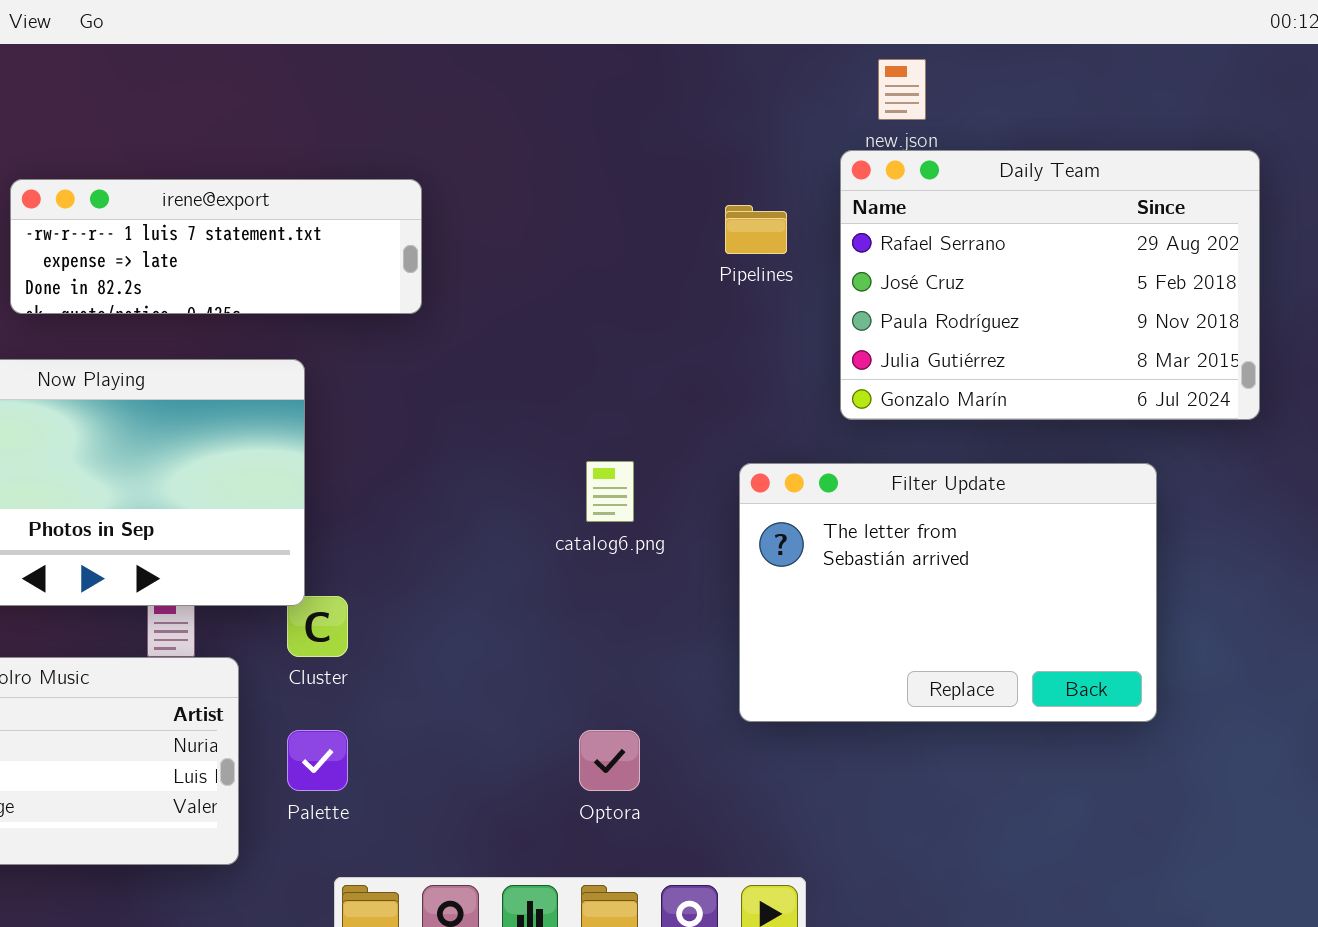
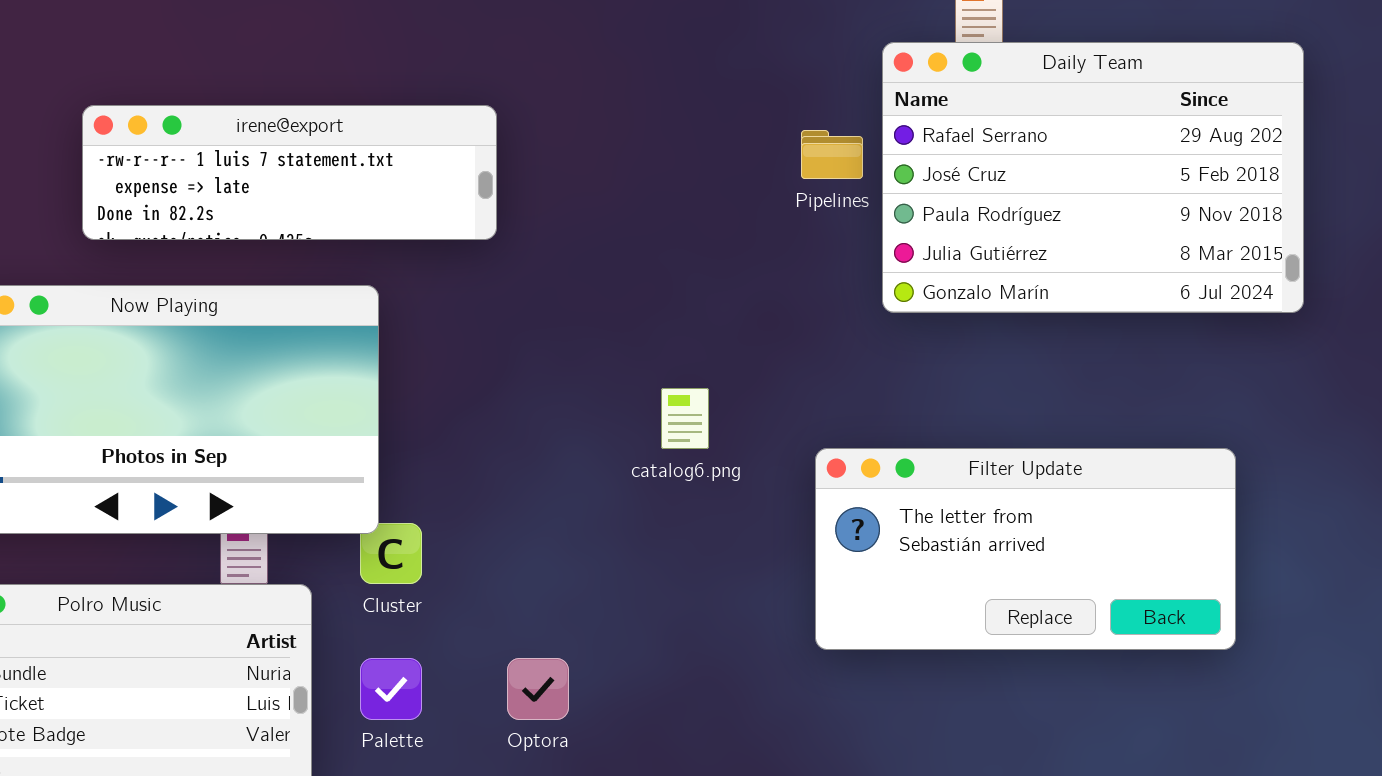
Daily Team: [840,150,1260,420] -> [882,42,1304,313], moved
Filter Update: [739,463,1157,722] -> [815,448,1236,650], resized
Optora: [579,730,640,791] -> [507,658,569,720], moved

